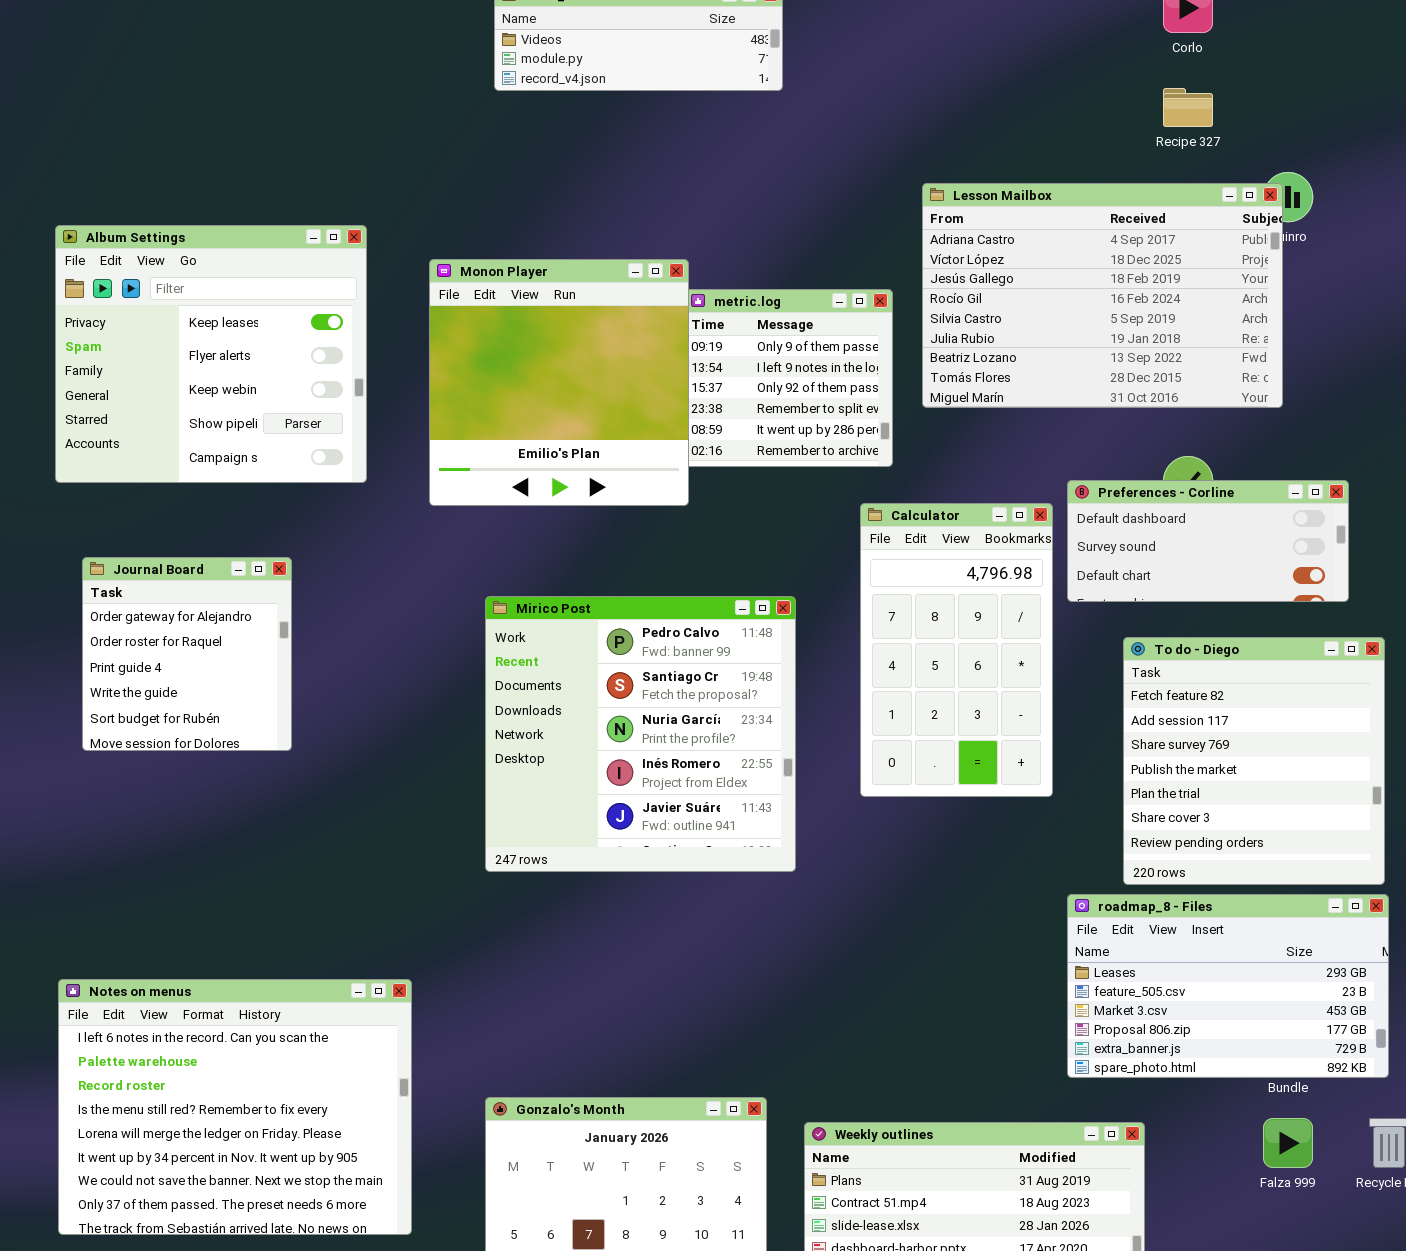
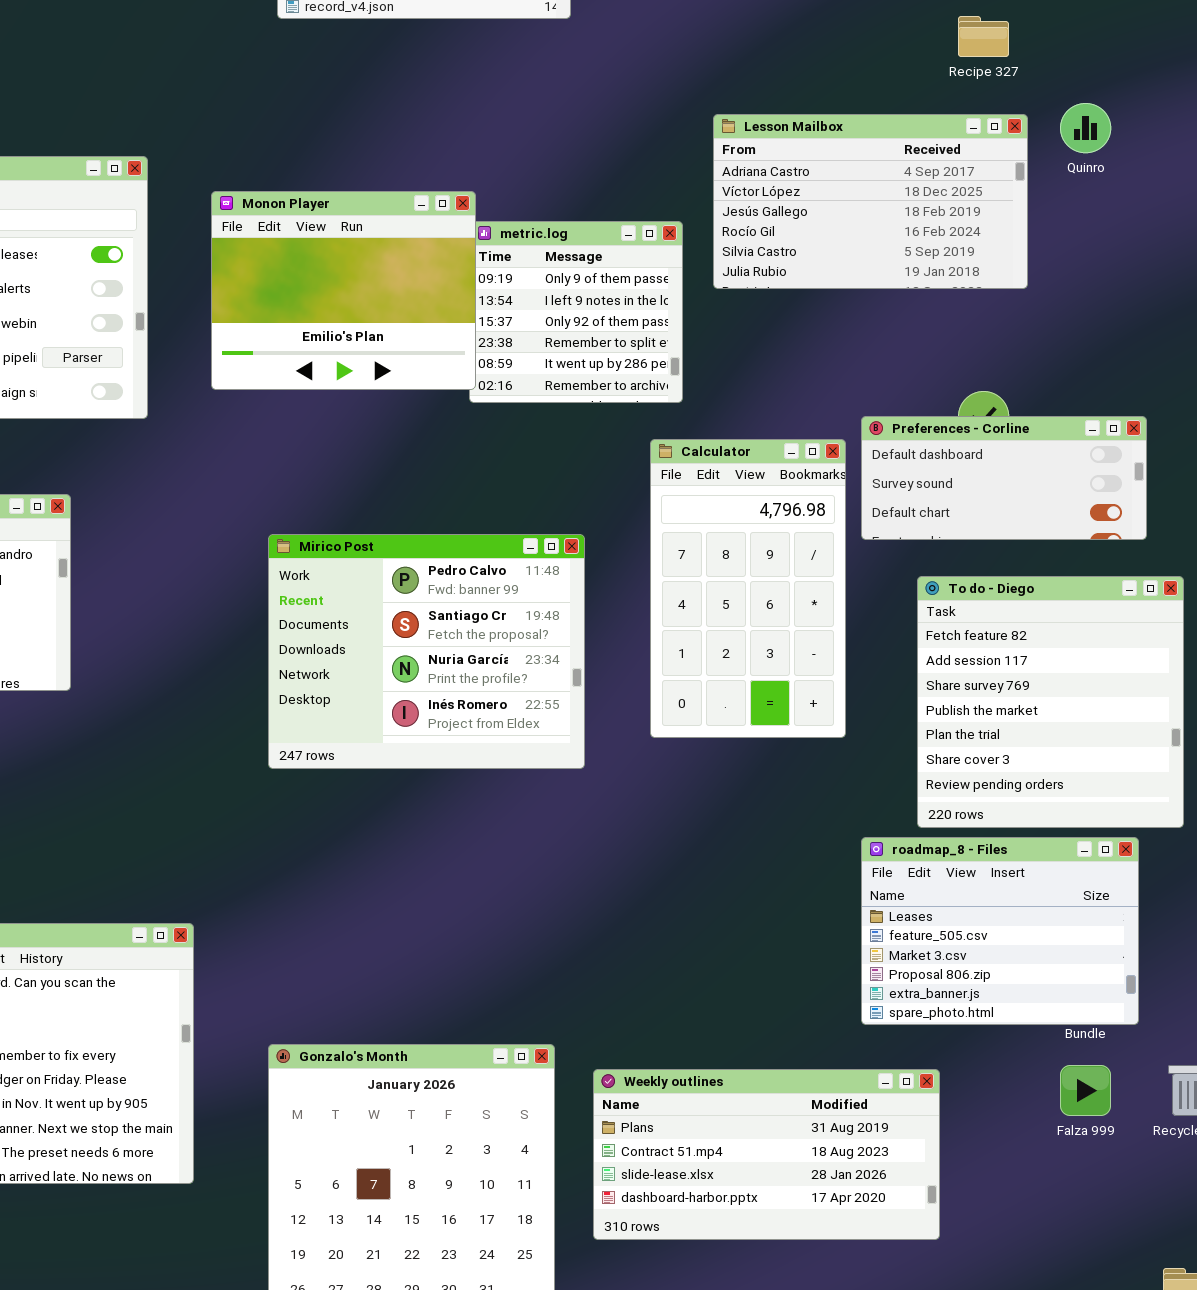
Lesson Mailbox: [922,183,1283,408] -> [713,114,1028,289], resized
Monon Player: [429,259,689,506] -> [211,191,476,390], resized
Mirico Post: [485,596,796,872] -> [268,534,585,769], resized
roadmap_8 - Files: [1067,894,1389,1078] -> [861,837,1139,1025], resized

